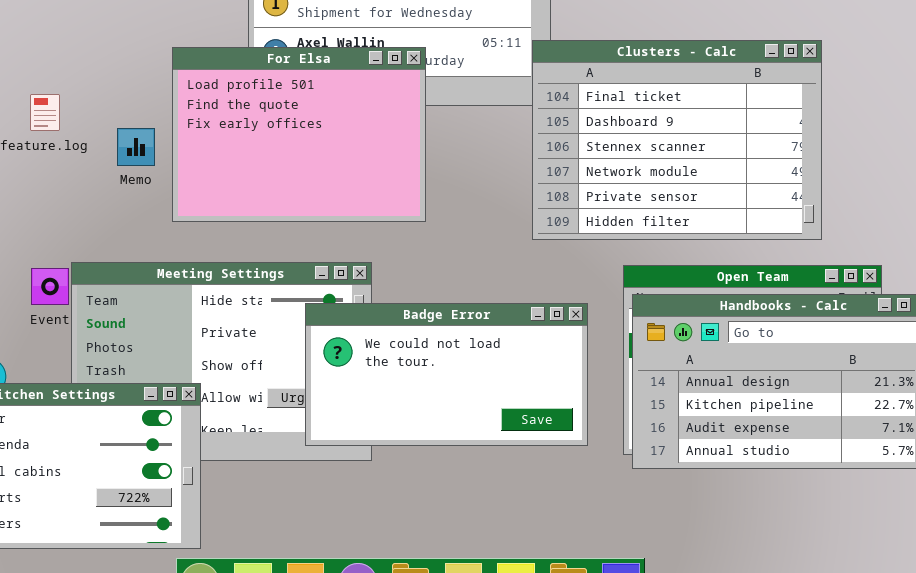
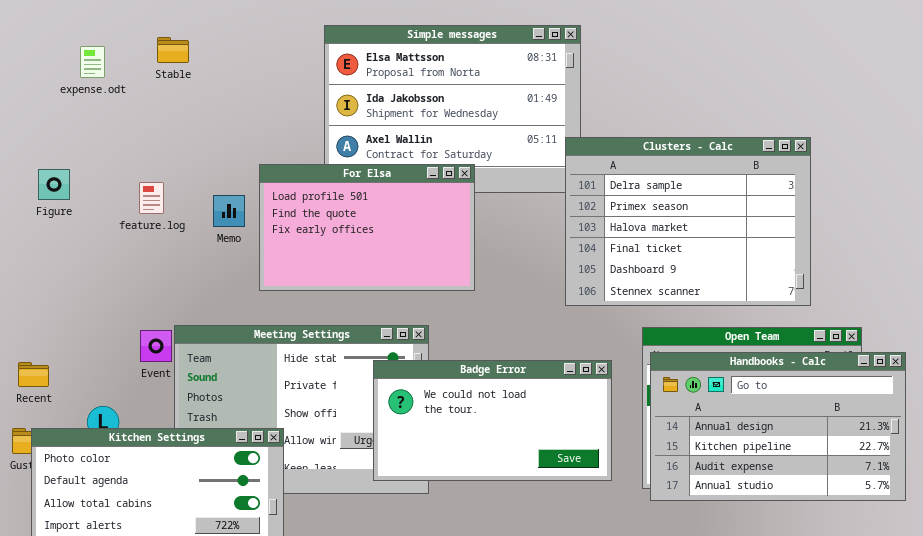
Clusters - Calc: [532,40,822,240] -> [565,137,811,306], scrolled up 3 rows
For Elsa: [172,47,426,222] -> [259,164,475,291], resized
Memo: [117,128,155,166] -> [213,195,245,227], moved

